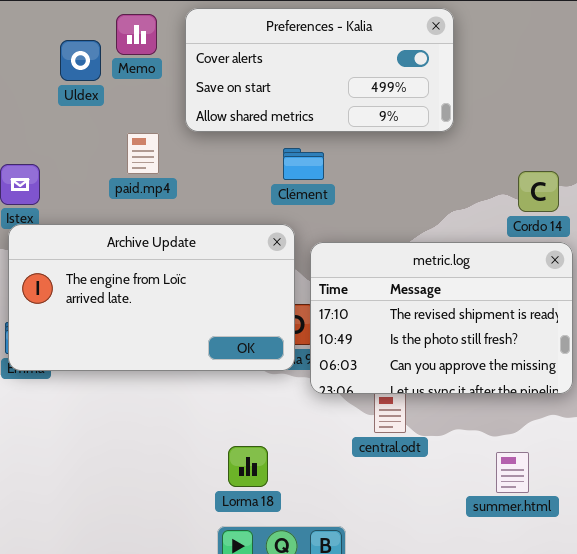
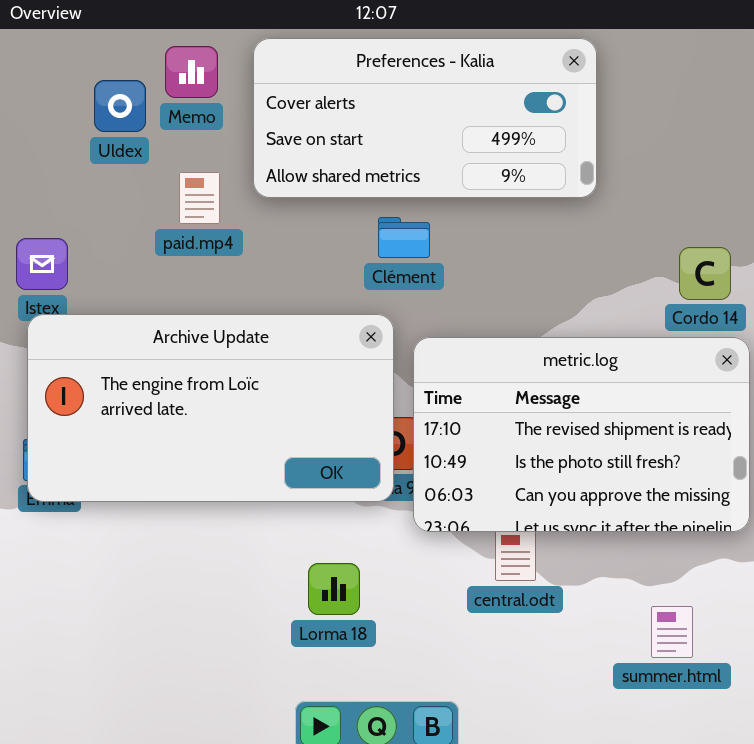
paid.mp4: [127,133,159,174] -> [179,172,220,224], moved
Lorma 18: [228,446,268,487] -> [308,563,360,615], moved

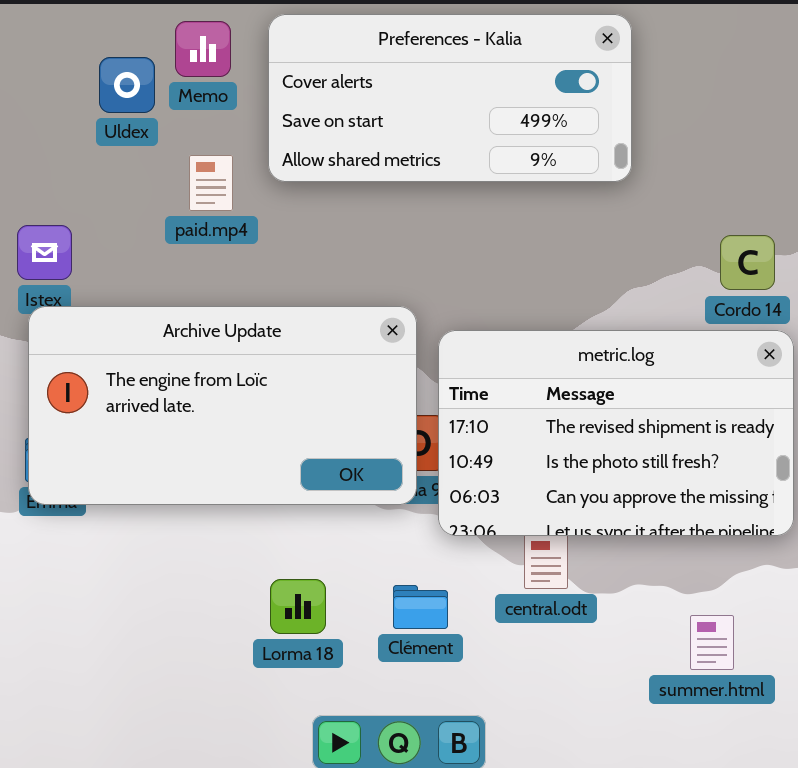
Clément: [378,217,430,258] -> [393,585,448,629], moved
Lorma 18: [308,563,360,615] -> [270,579,326,634], moved

